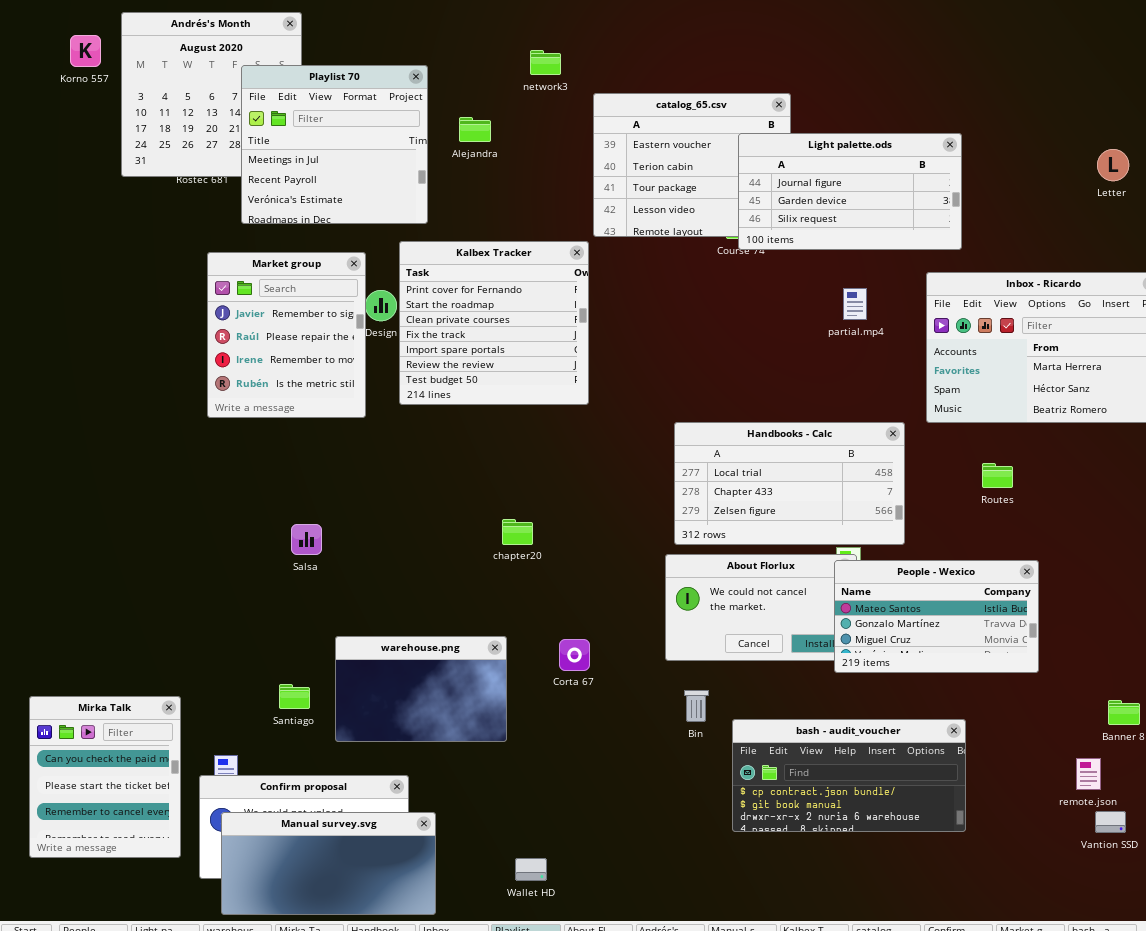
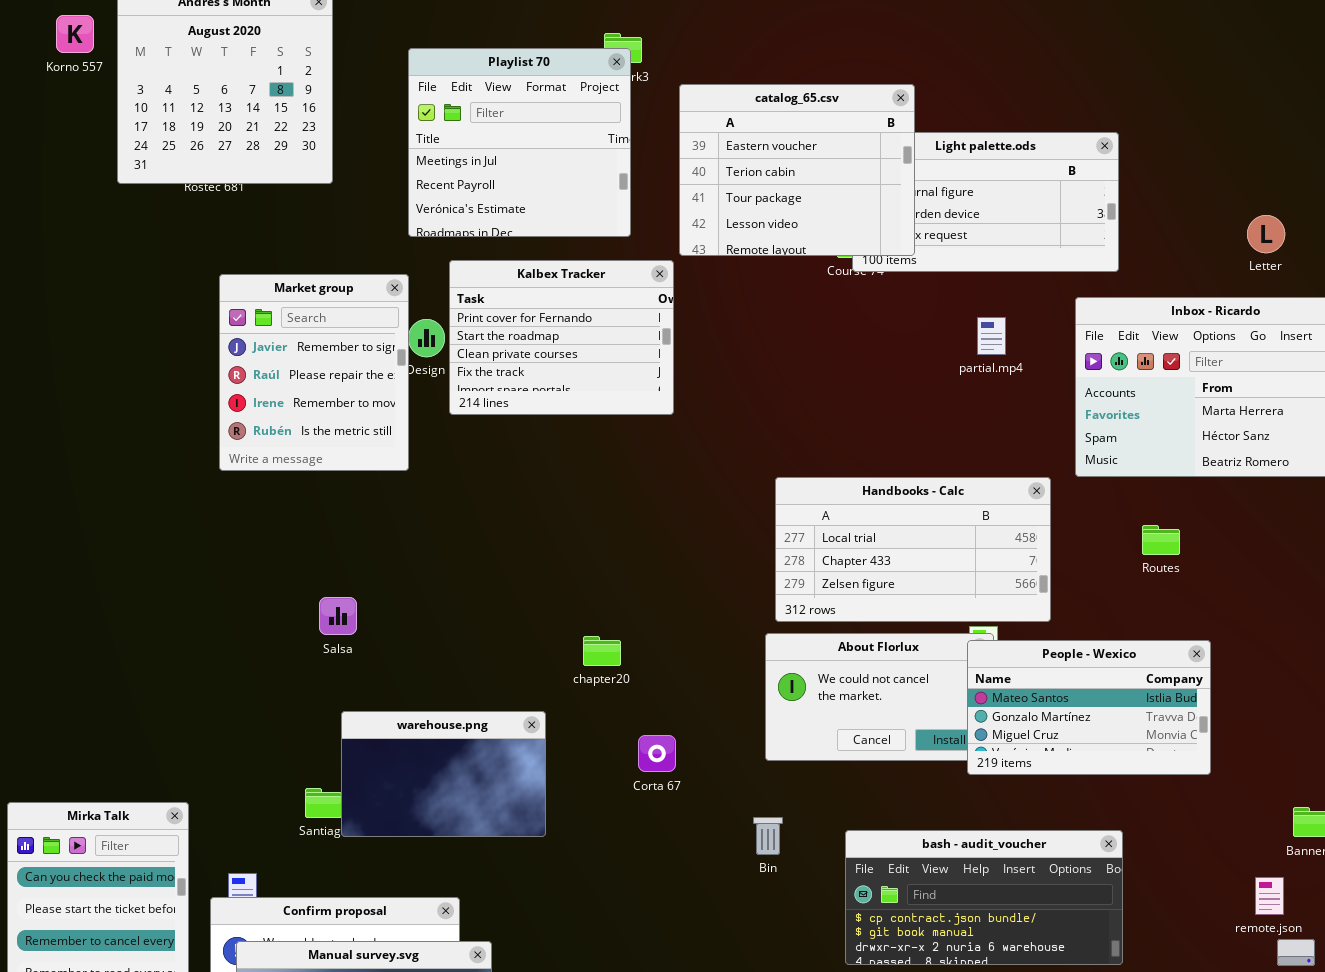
Playlist 70: [241,65,428,224] -> [408,48,631,237], moved
catalog_65.csv: [593,93,791,237] -> [679,84,915,256], raised
Letter: [1097,149,1129,181] -> [1247,215,1285,253], moved
Kalbex Tracker: [399,241,589,405] -> [449,260,674,415], resized
chapter20: [502,519,533,545] -> [583,636,621,666], moved
warehouse.png: [335,636,507,742] -> [341,711,546,837], moved
Bin: [684,690,709,722] -> [753,817,783,855], moved

